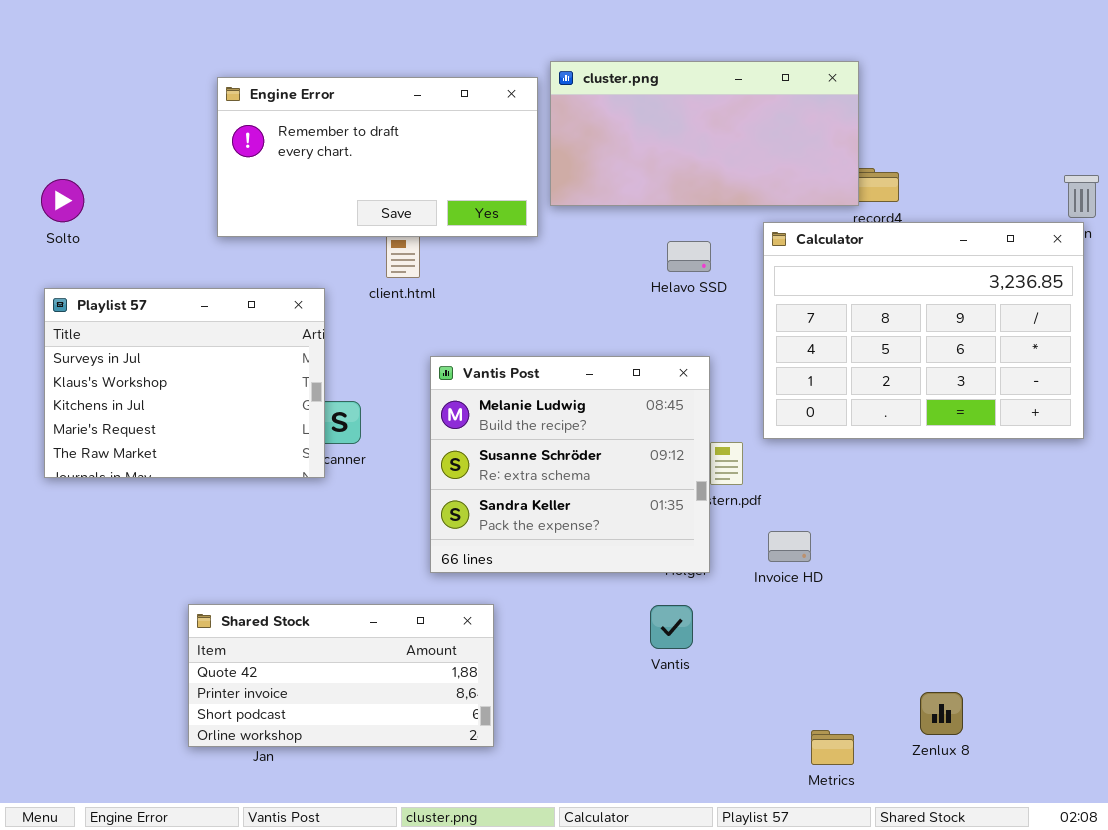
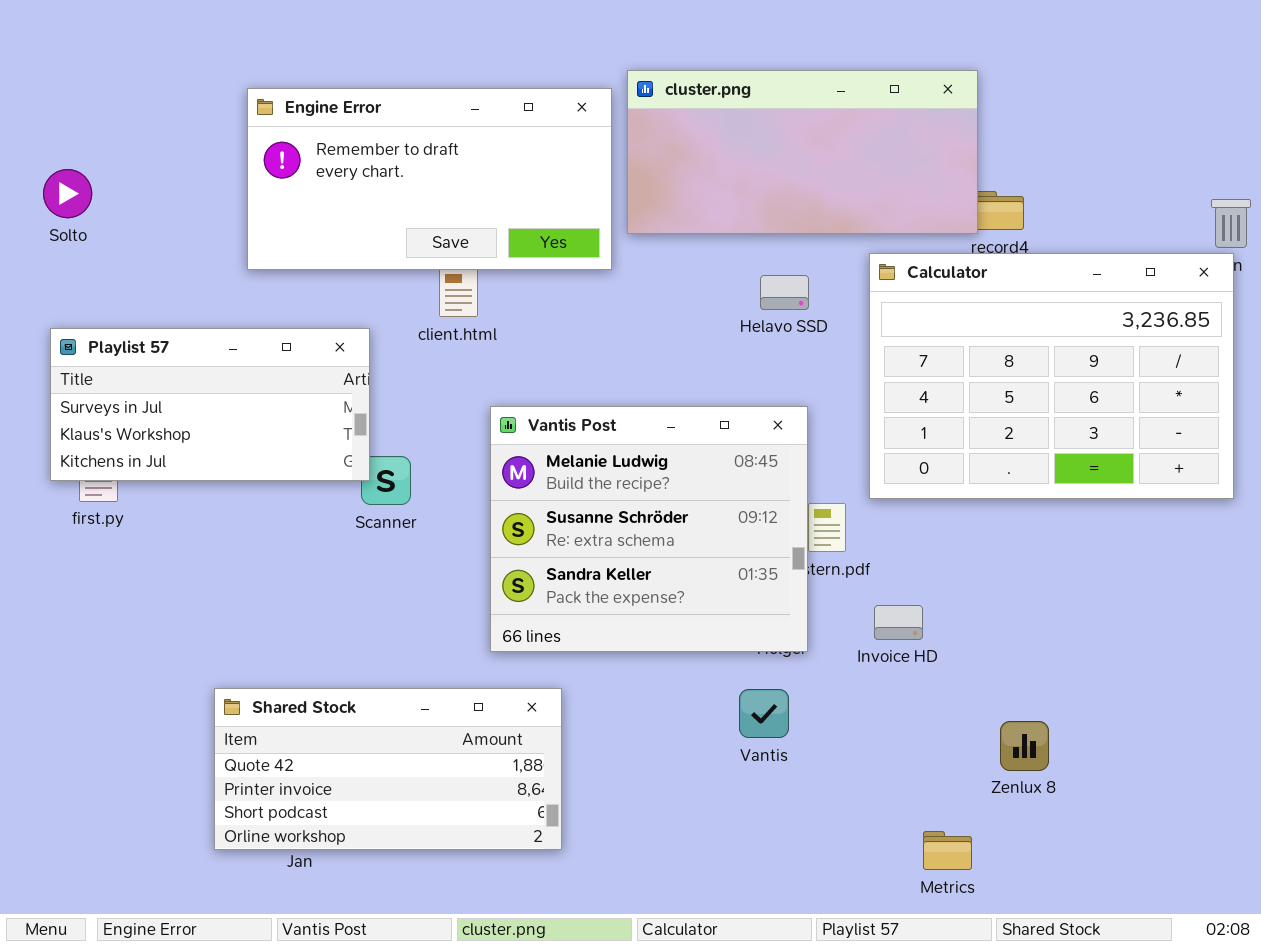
Solto: [41,179,84,222] -> [43,169,92,218], moved
Playlist 57: [44,288,325,478] -> [50,328,370,481], resized
Zenlux 8: [920,692,963,735] -> [1000,721,1049,771], moved

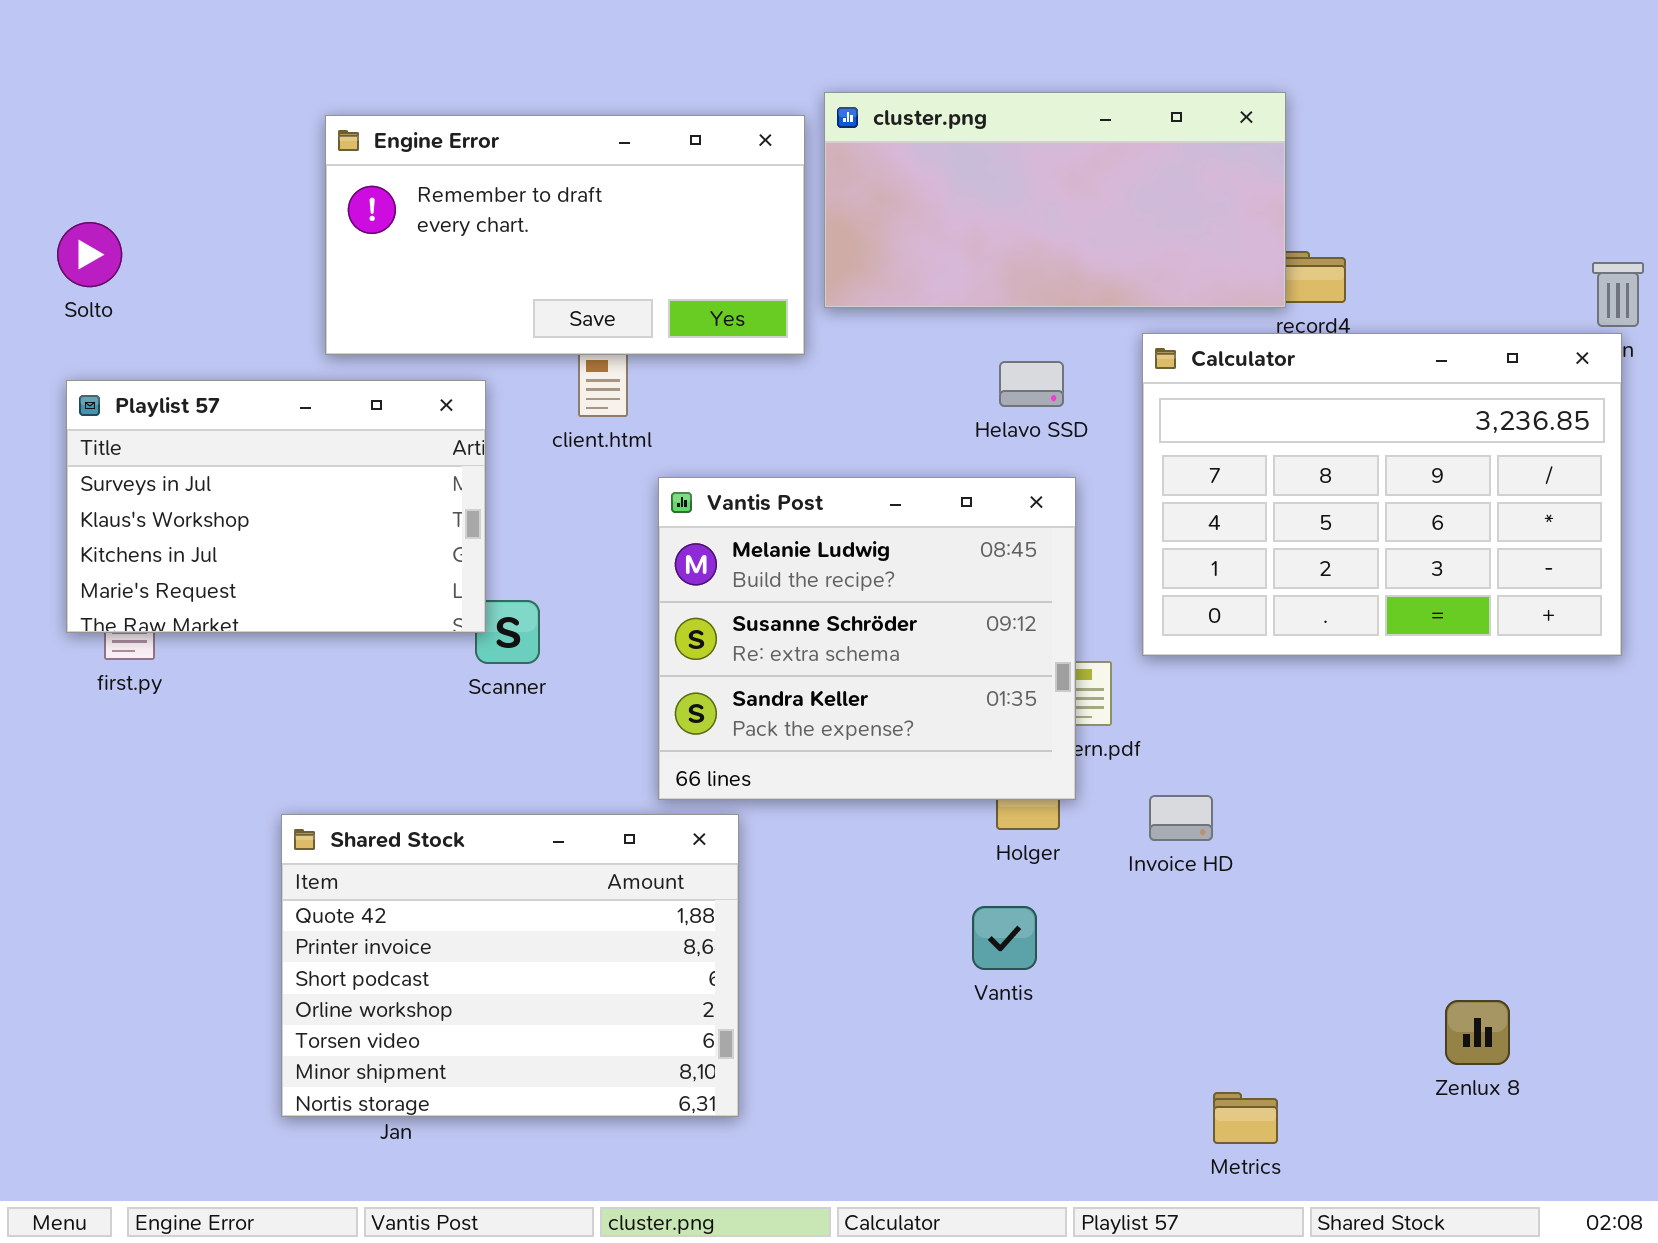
Playlist 57: [50,328,370,481] -> [66,380,486,633], resized
Vantis Post: [490,406,808,652] -> [658,477,1076,800], moved
Shared Stock: [214,688,562,850] -> [281,814,739,1117], resized
Zenlux 8: [1000,721,1049,771] -> [1445,1000,1510,1065], moved

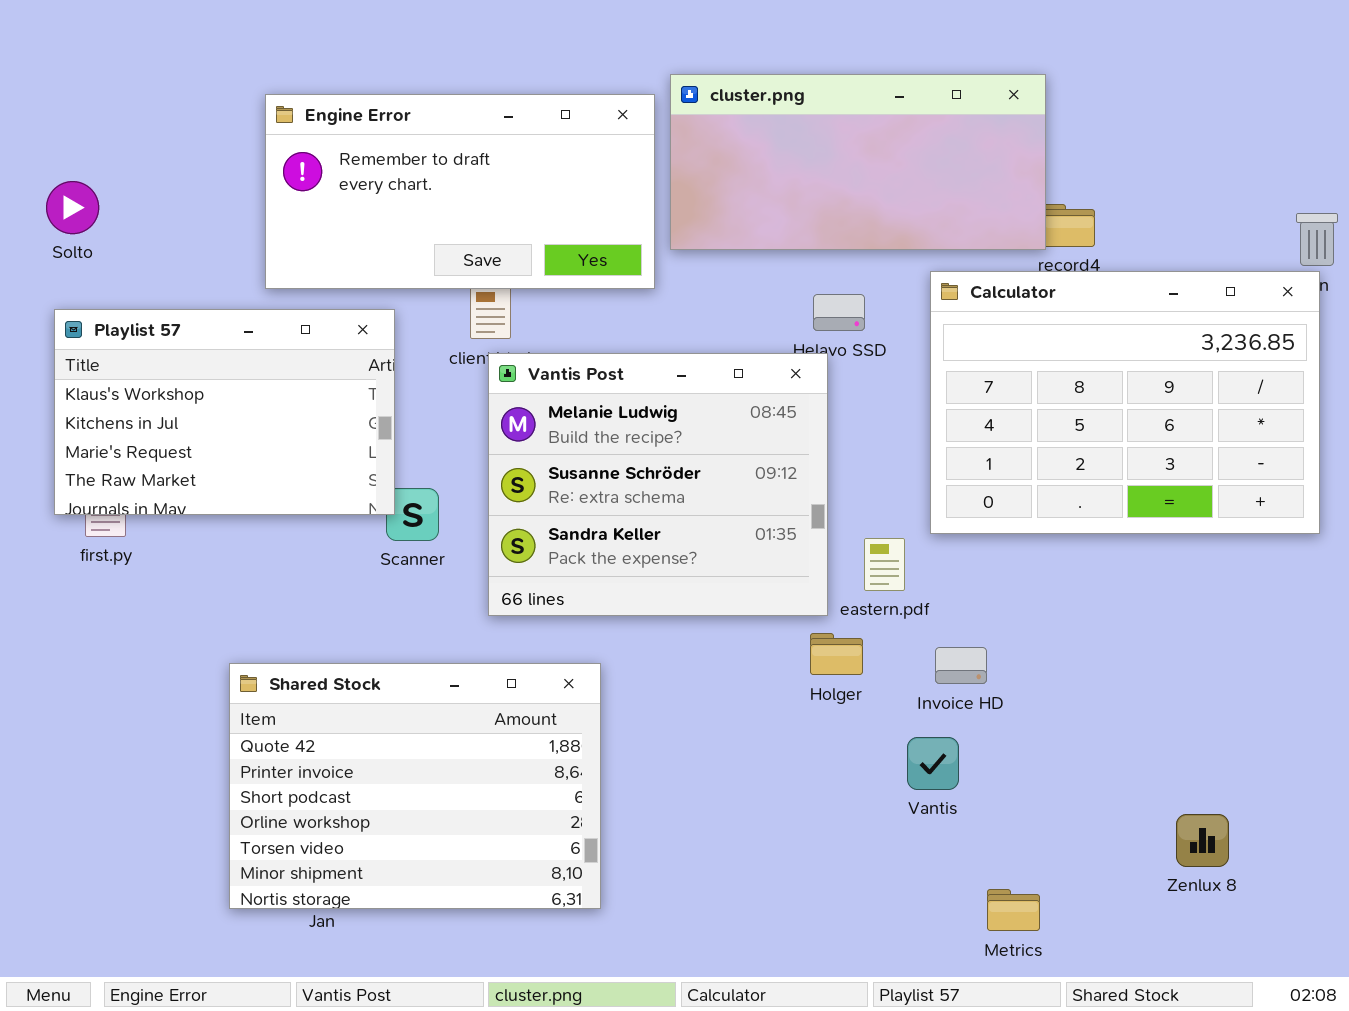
Playlist 57: [66,380,486,633] -> [54,309,395,515], scrolled down 1 row
Vantis Post: [658,477,1076,800] -> [488,353,828,616], moved
Vantis: [972,906,1037,970] -> [907,737,959,790], moved

